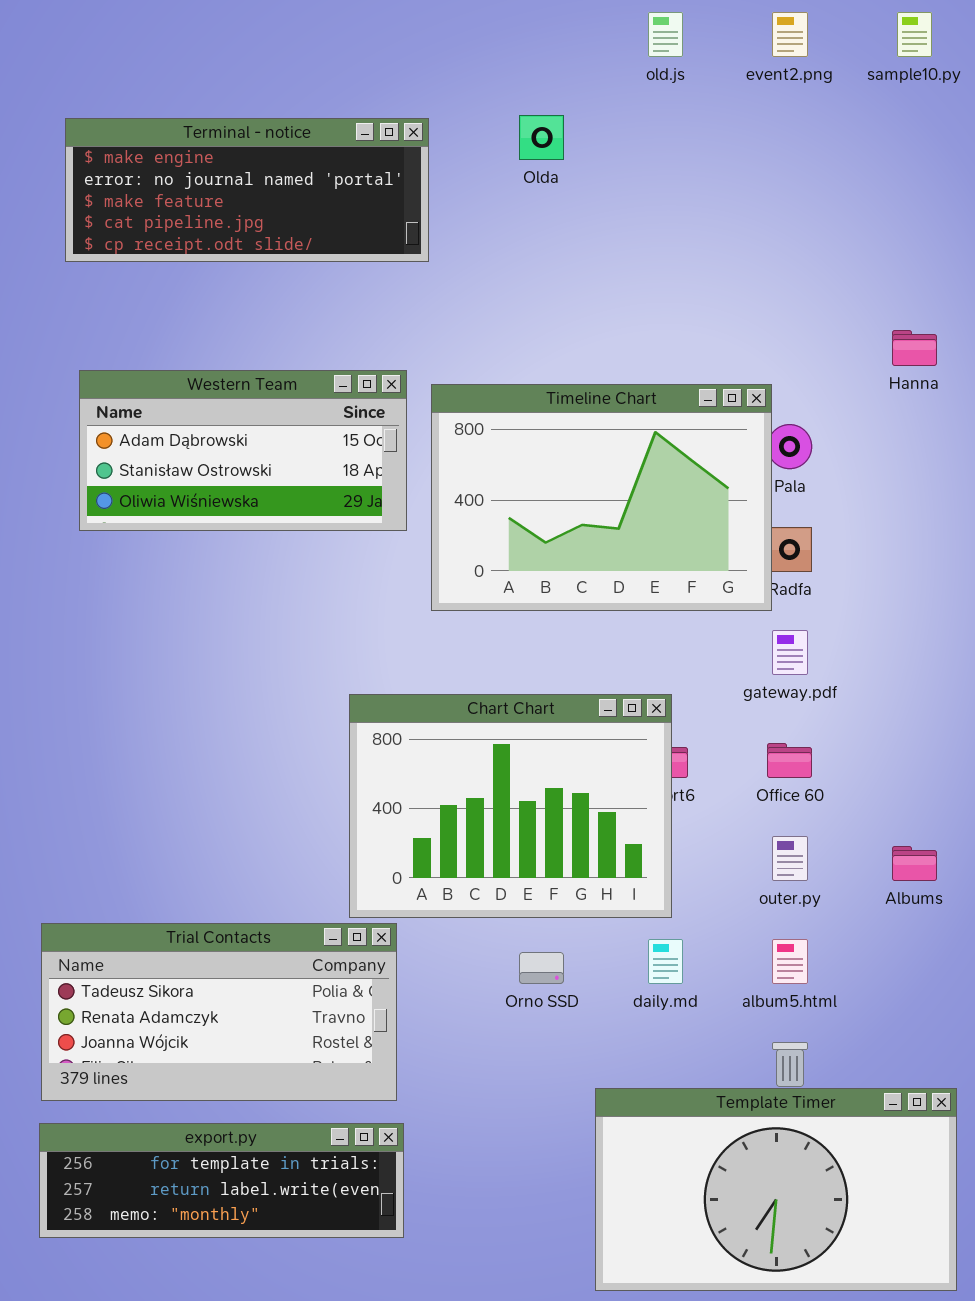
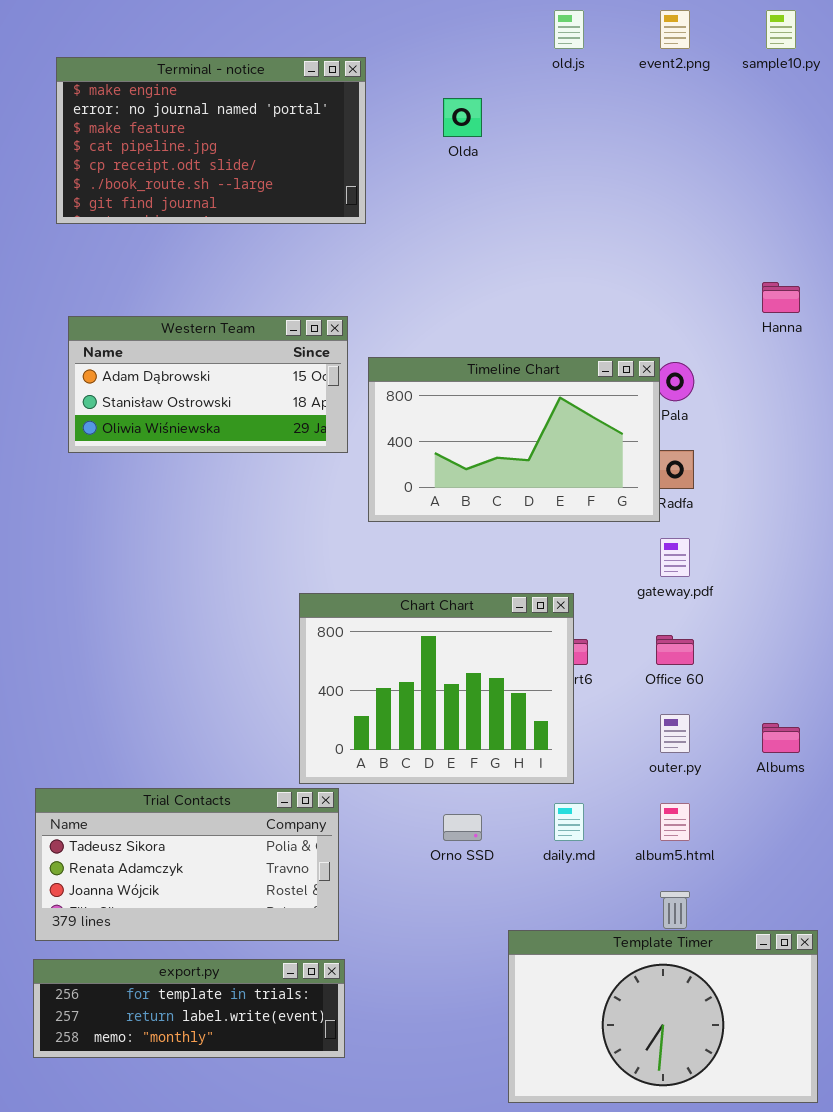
Terminal - notice: [65,118,429,262] -> [56,57,366,224], resized
Timeline Chart: [431,384,772,611] -> [368,357,660,522], resized

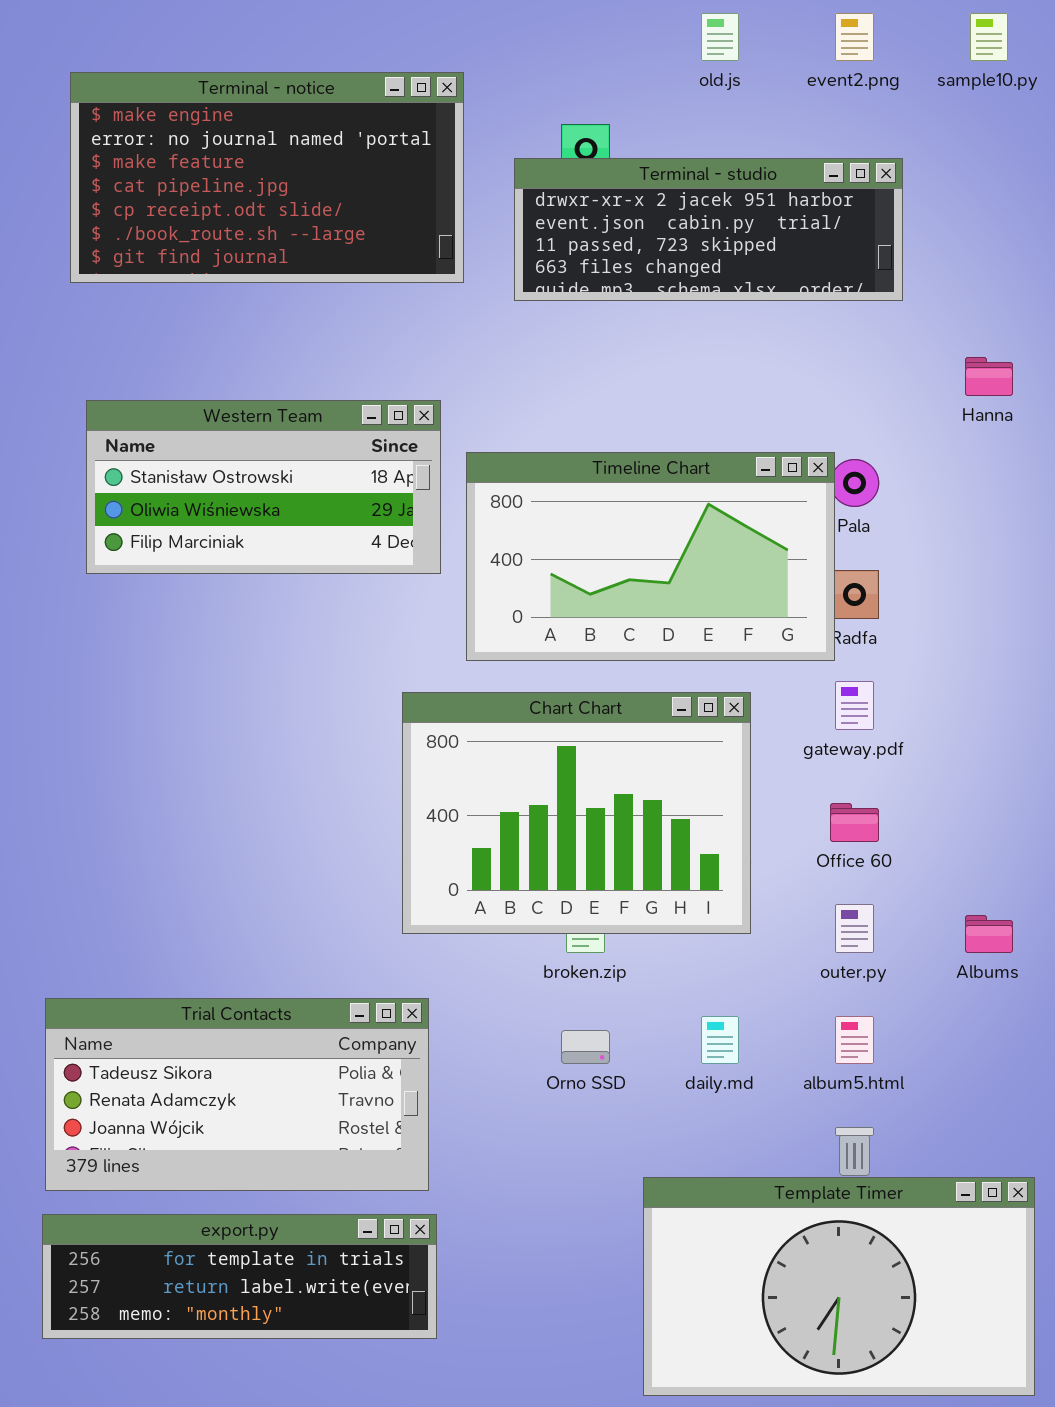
Terminal - studio: none -> [514,158,903,301], opened
Western Team: [68,316,348,453] -> [86,400,441,574], scrolled down 1 row
Chart Chart: [299,593,574,784] -> [402,692,751,934], moved

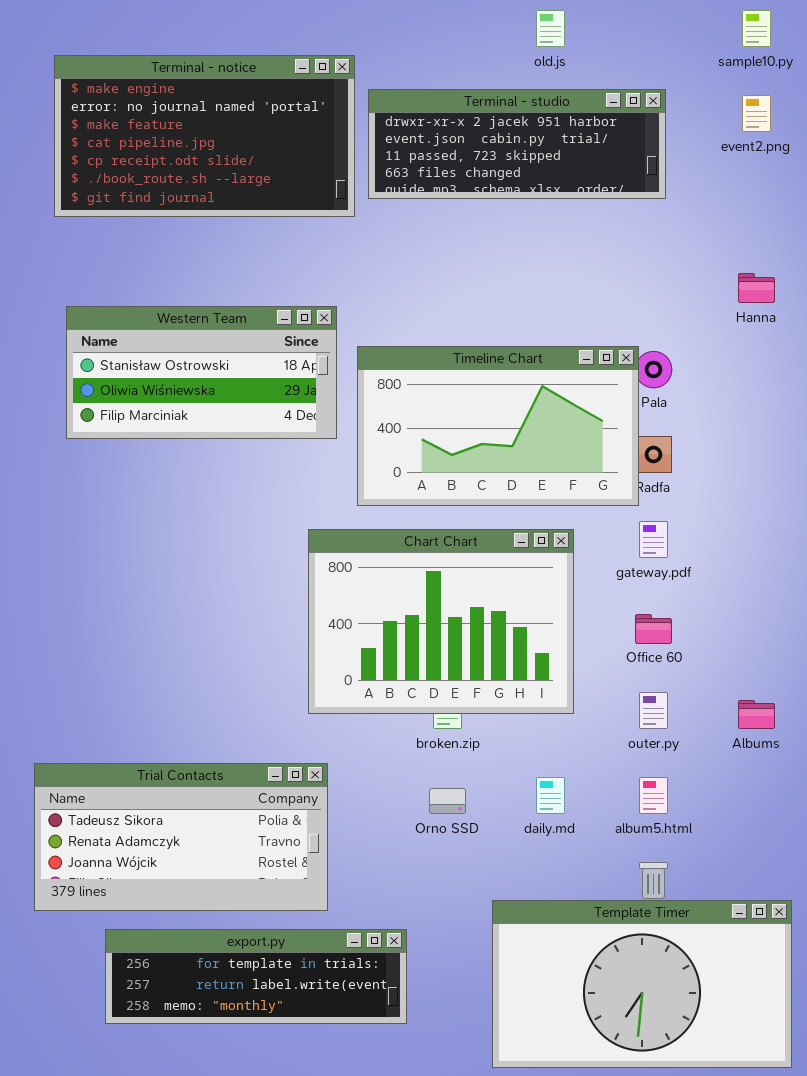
event2.png: [835,13,874,61] -> [742,95,771,132], moved
Terminal - studio: [514,158,903,301] -> [368,89,666,199], moved
export.py: [42,1214,437,1339] -> [105,929,407,1024], moved

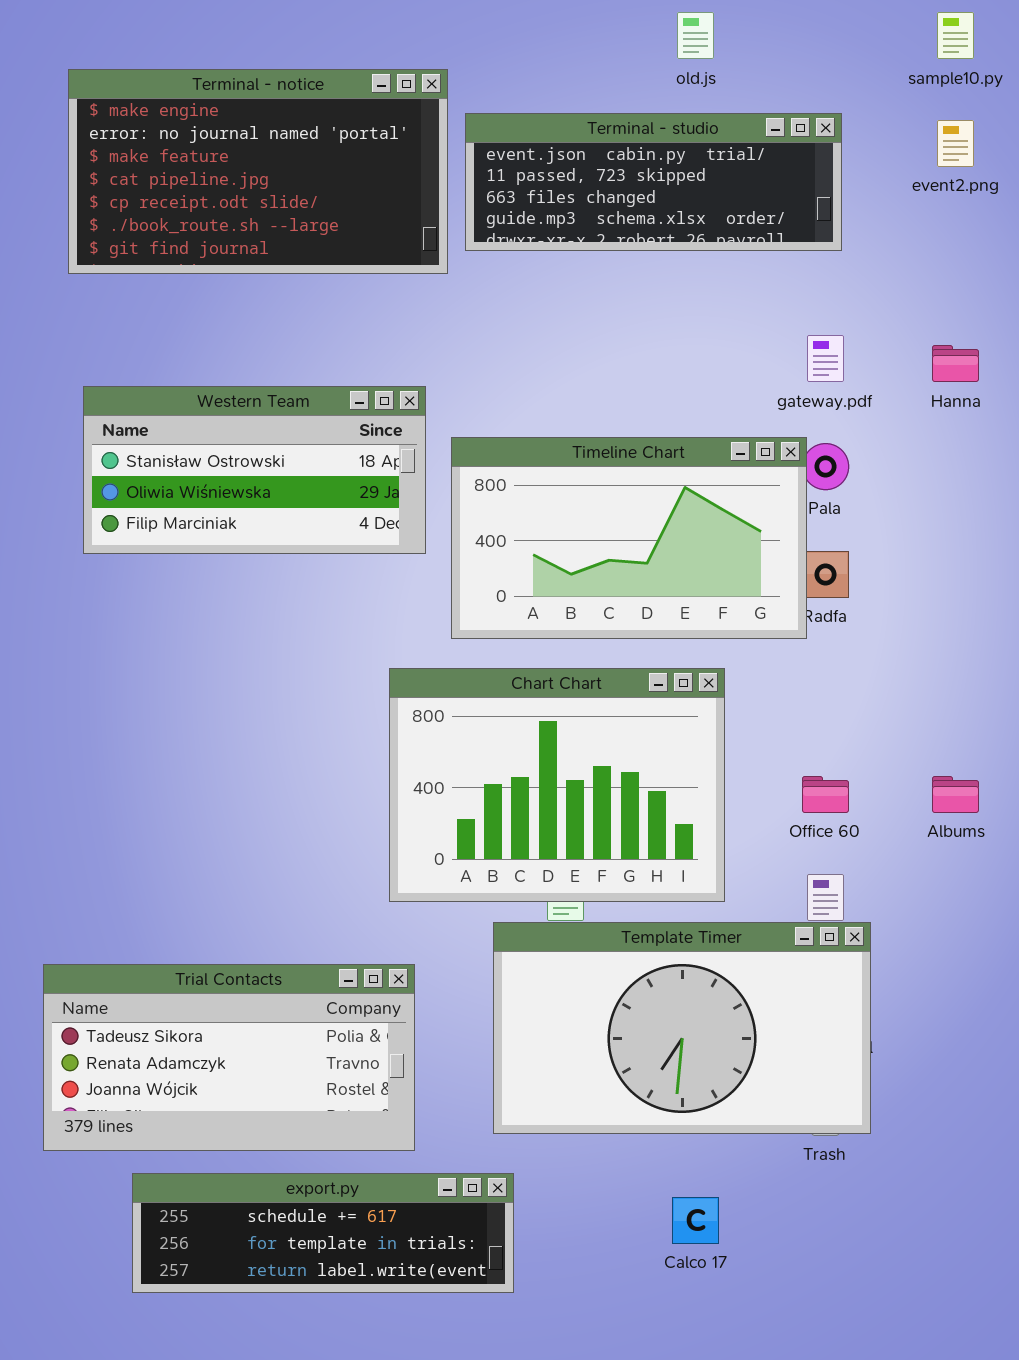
Terminal - studio: [368,89,666,199] -> [465,113,842,251], scrolled down 1 row
gateway.pdf: [639,521,668,558] -> [807,335,844,382], moved
Albums: [738,700,775,729] -> [932,776,979,813], moved
Template Timer: [492,900,792,1068] -> [493,922,871,1134], moved
export.py: [105,929,407,1024] -> [132,1173,514,1293], scrolled up 1 row

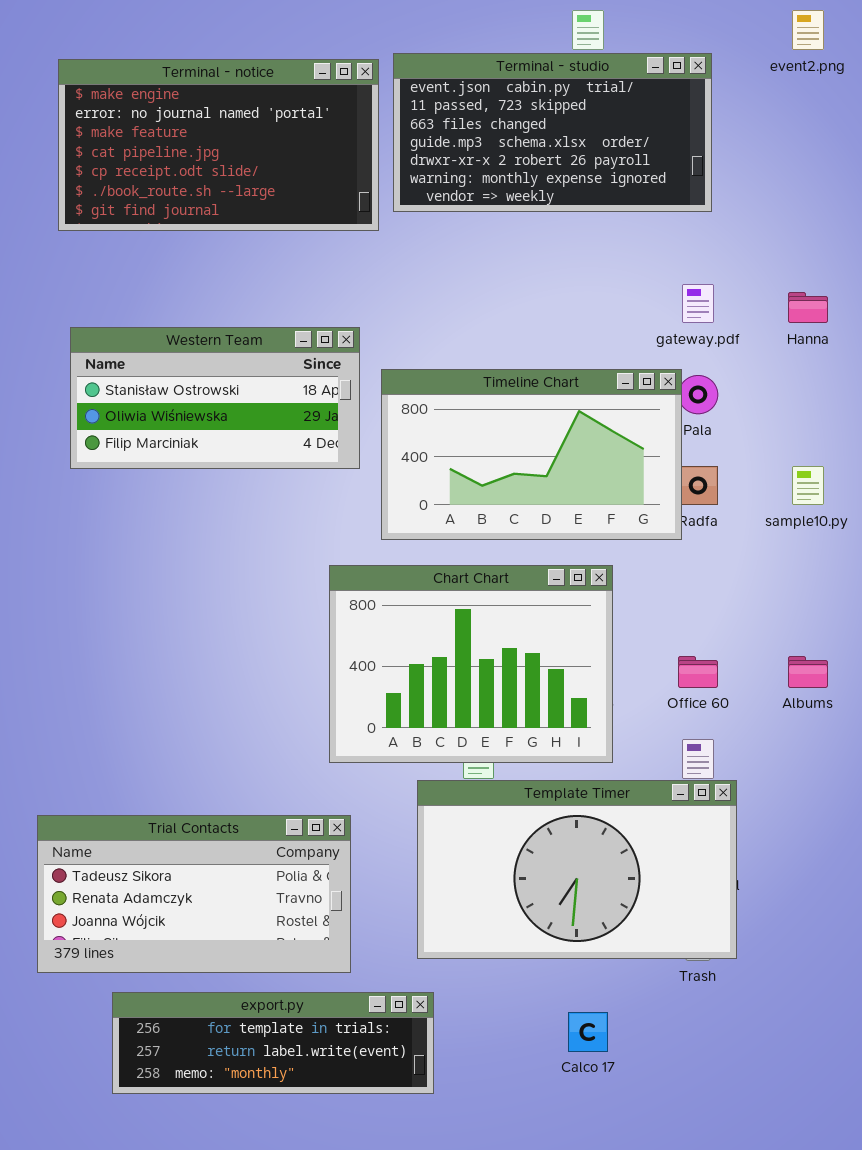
sample10.py: [937,12,974,59] -> [792,466,824,505], moved
Terminal - studio: [465,113,842,251] -> [393,53,712,212], resized
event2.png: [937,120,974,167] -> [792,10,824,50], moved
export.py: [132,1173,514,1293] -> [112,992,434,1094], scrolled down 1 row

